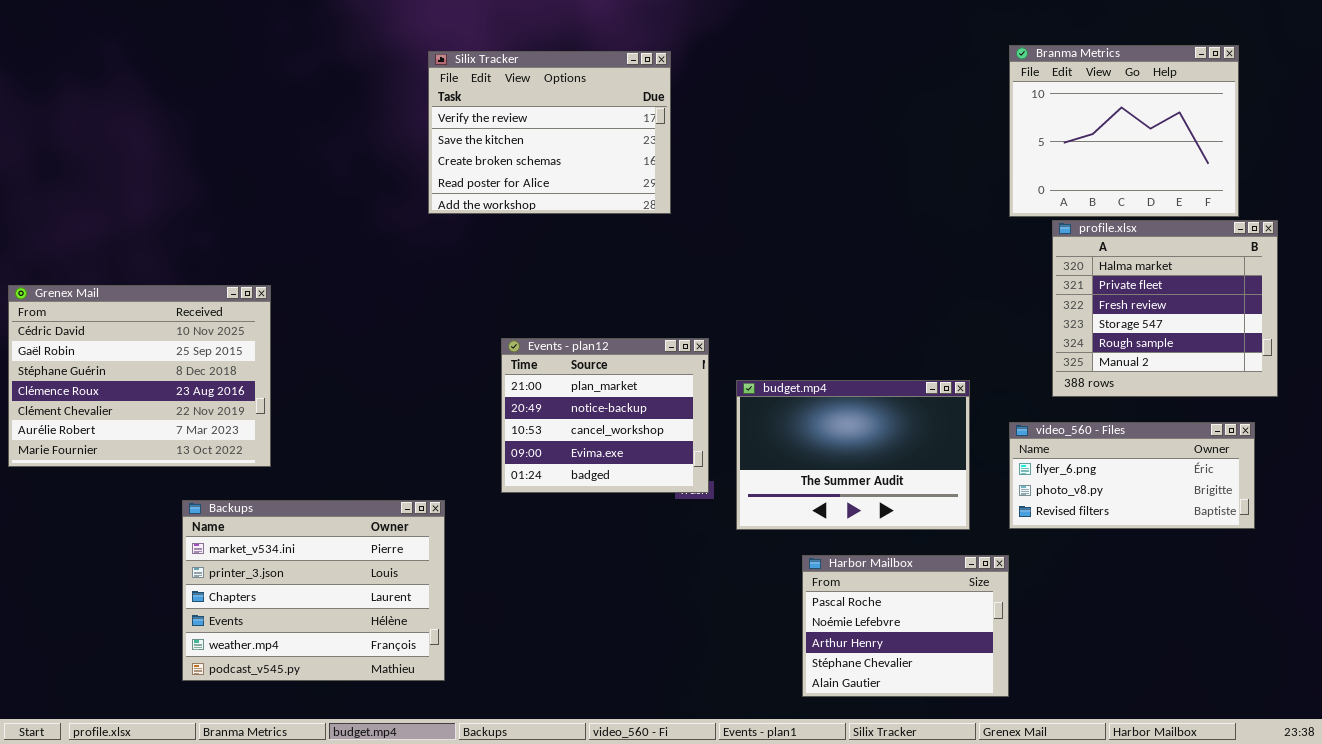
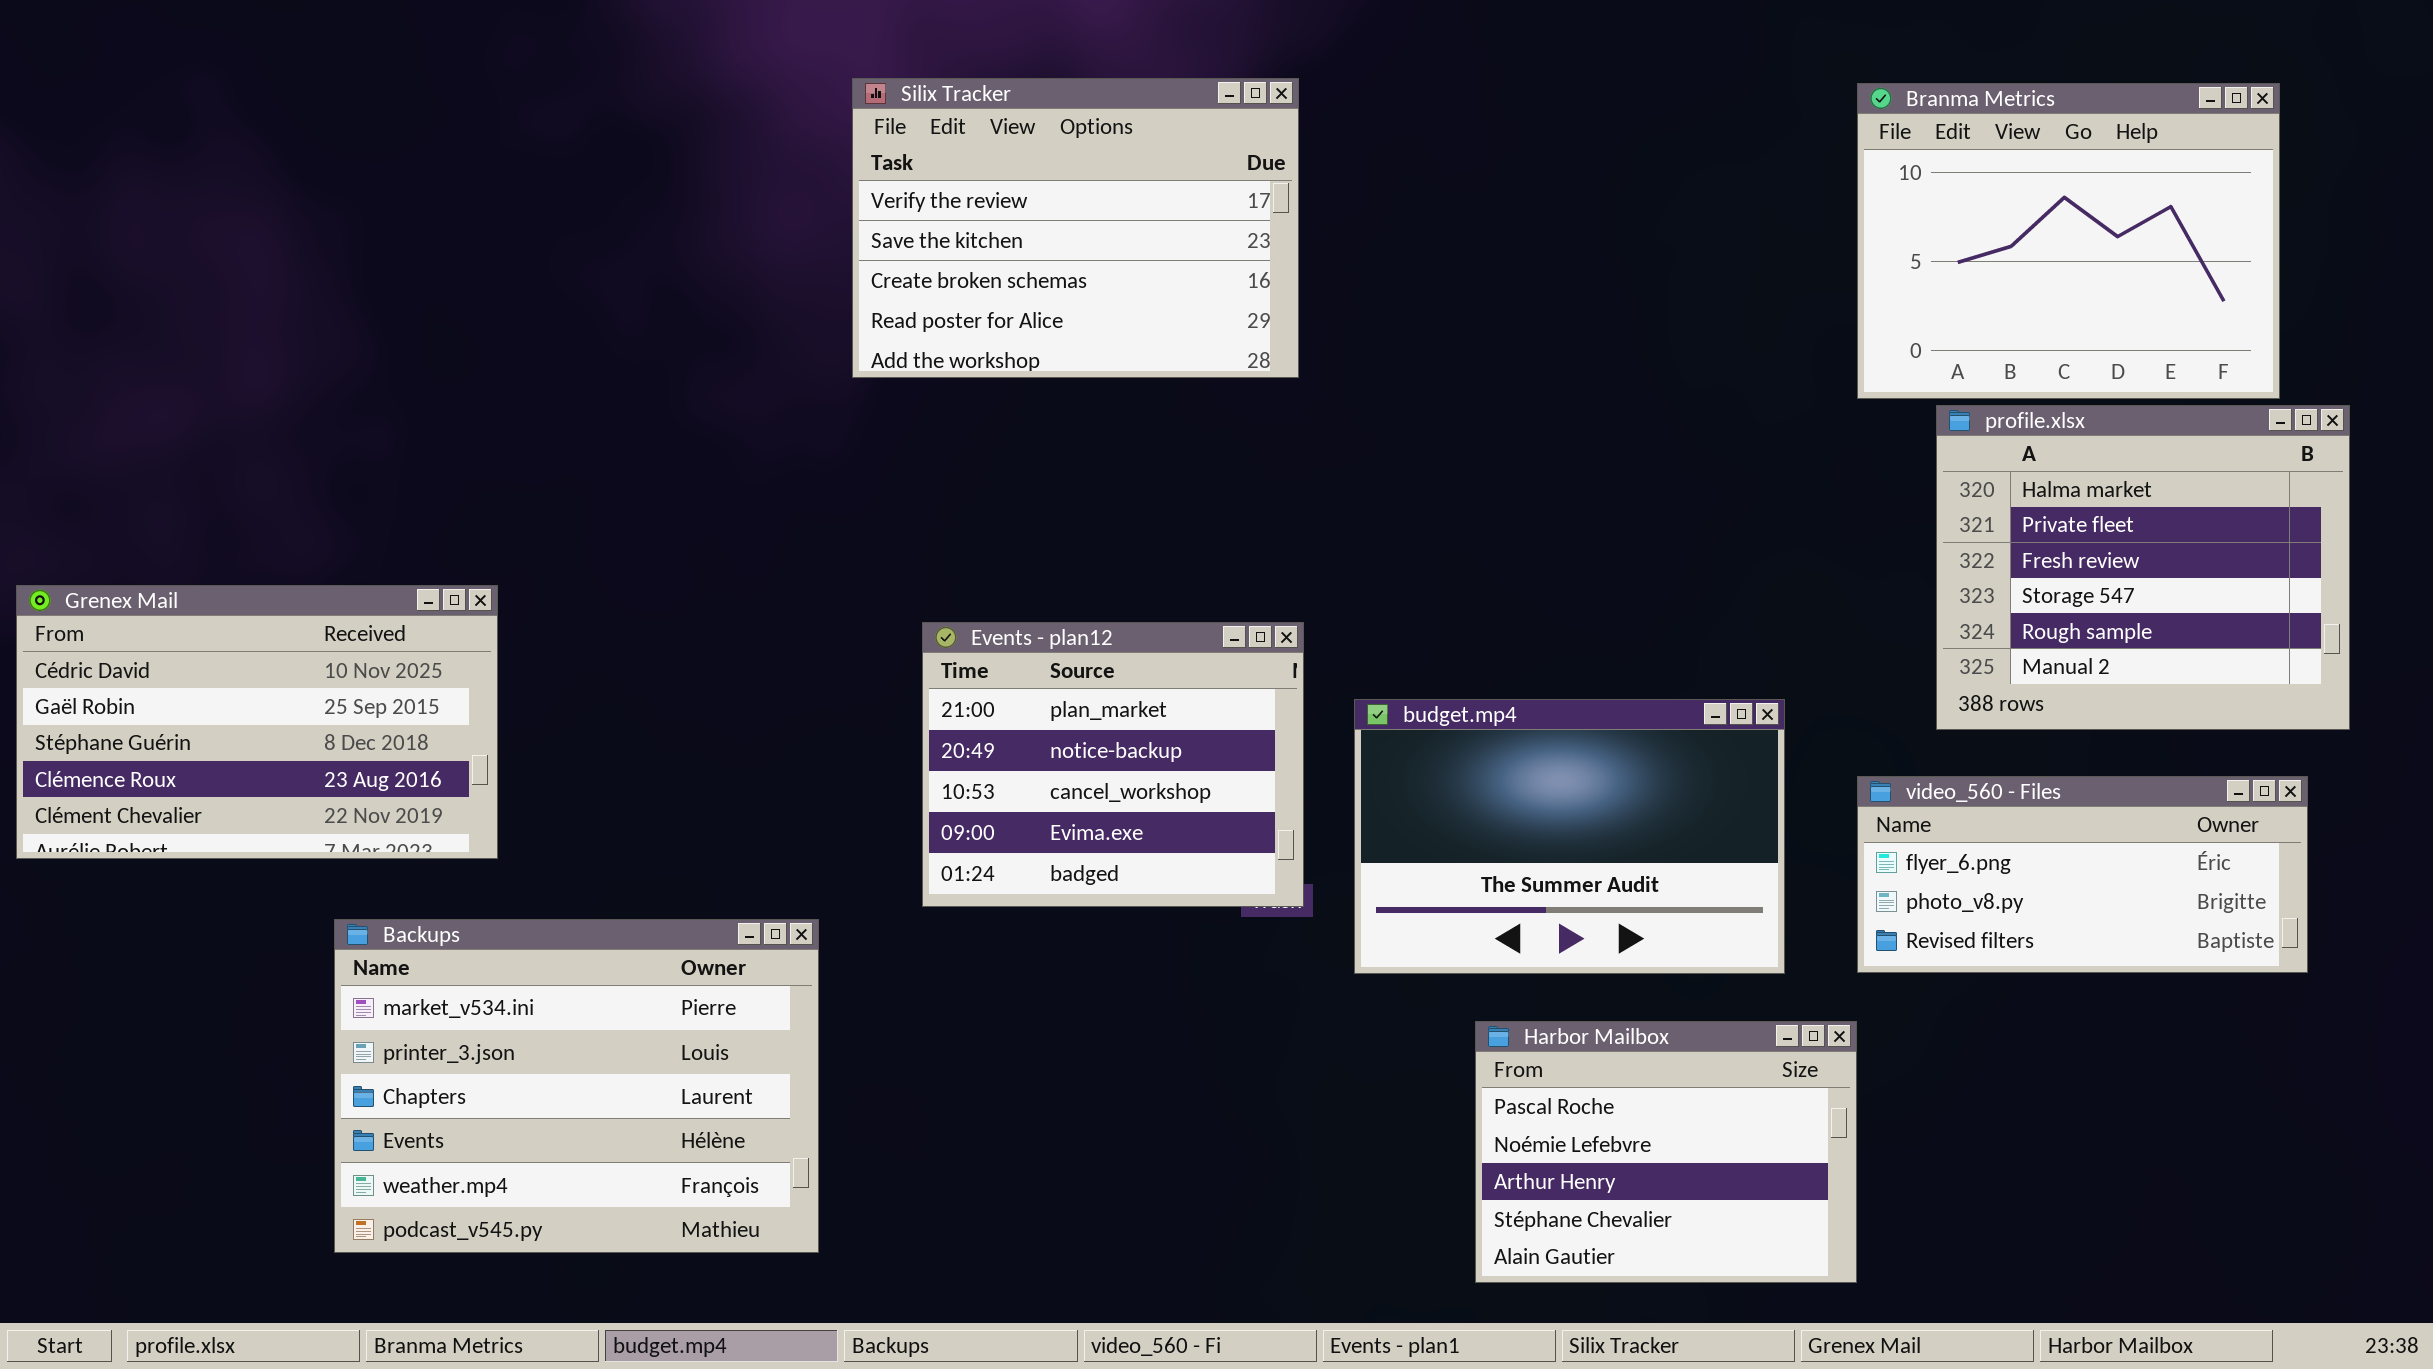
Silix Tracker: [428,51,671,214] -> [852,78,1299,378], moved
Grenex Mail: [8,285,271,467] -> [16,585,498,859], resized

